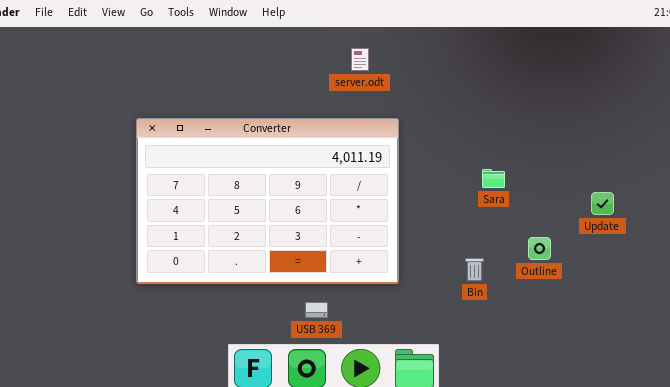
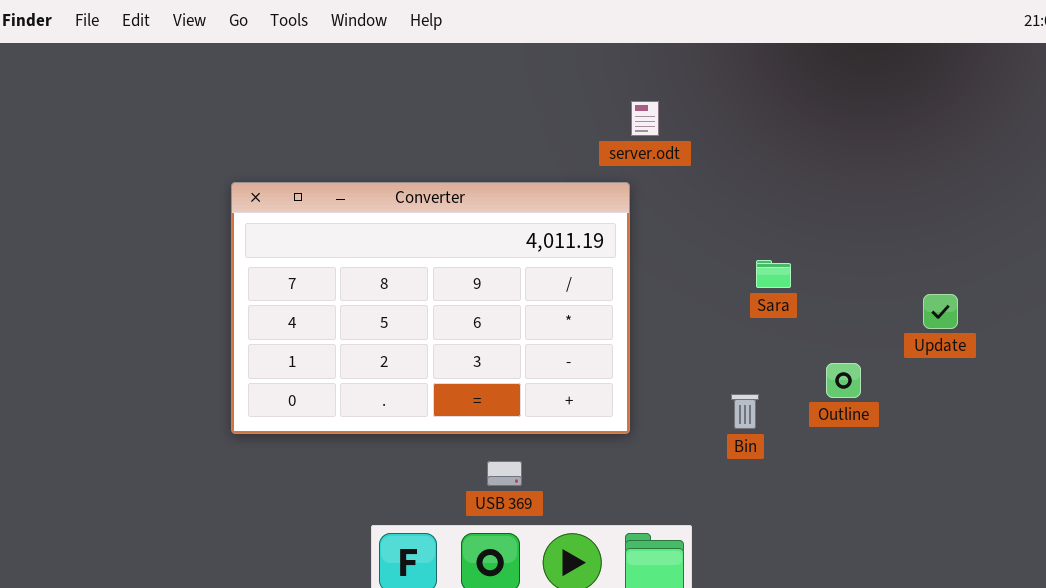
server.odt: [351,48,369,71] -> [631,101,659,136], moved

